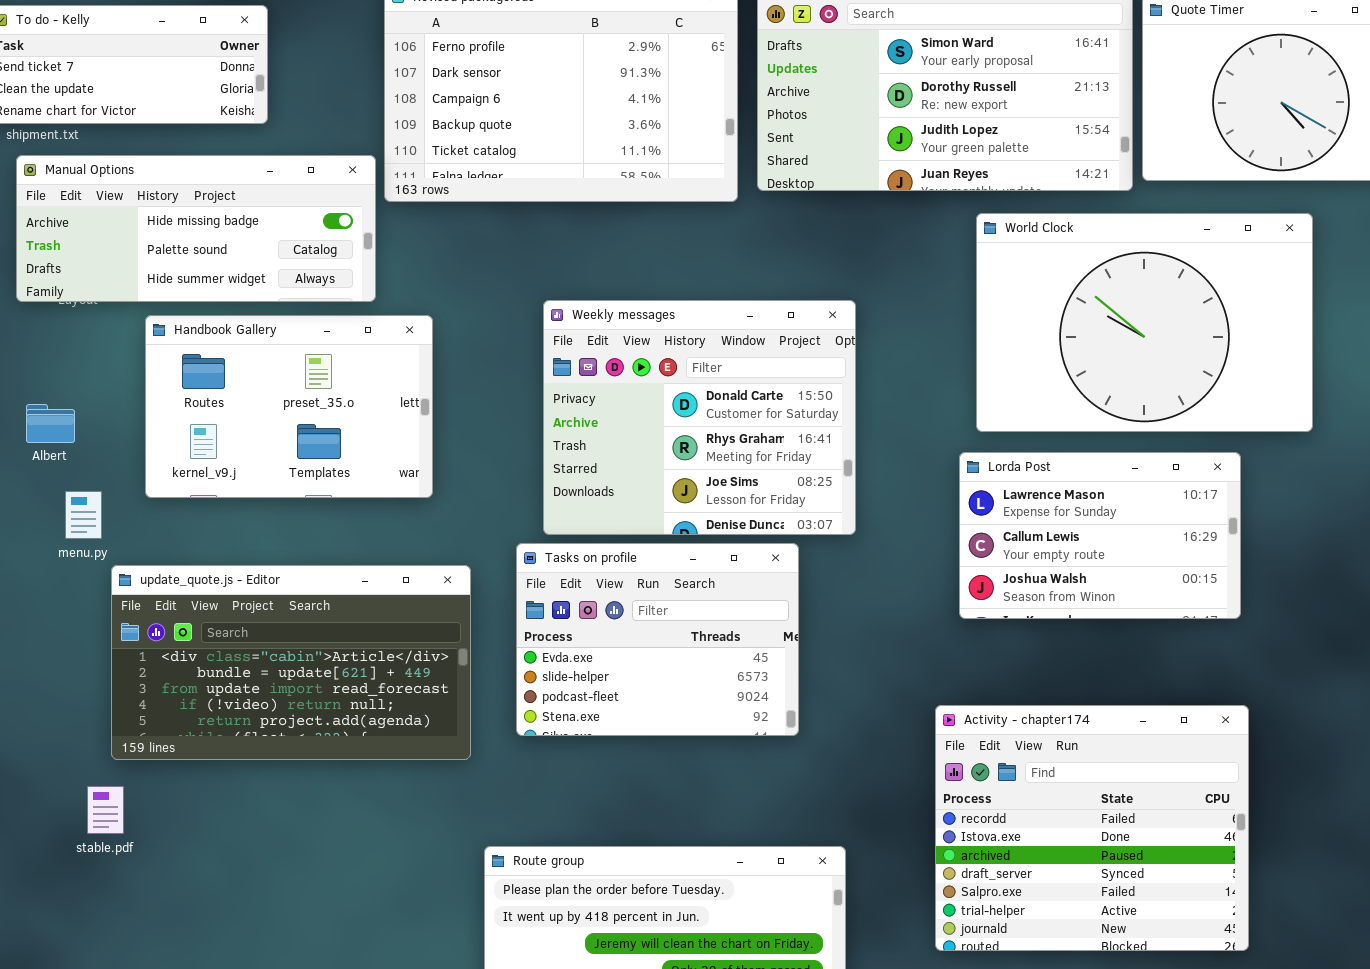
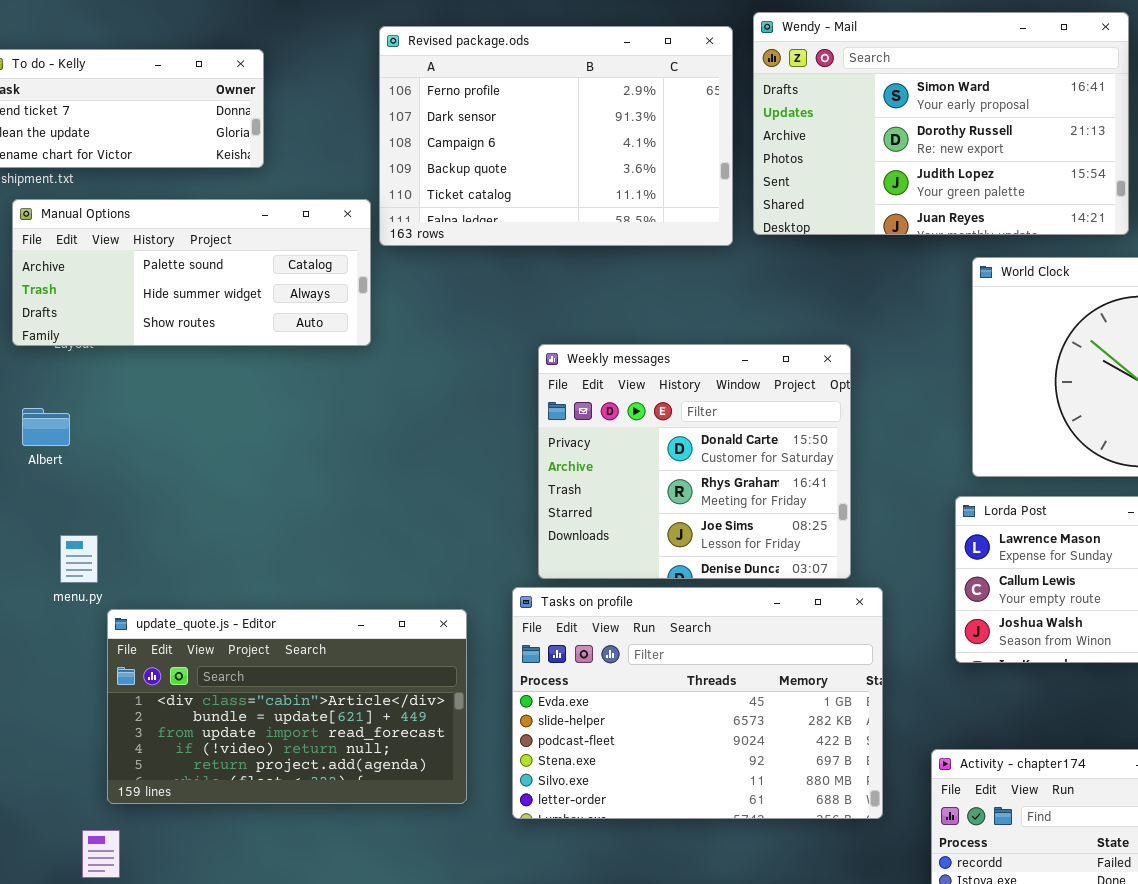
Manual Options: [16,155,376,302] -> [12,199,371,346], scrolled down 1 row
Handbook Gallery: [145,315,433,498] -> none, closed
Albert: [26,404,75,443] -> [22,408,70,446], moved
Tasks on profile: [516,543,799,736] -> [512,587,883,819], resized

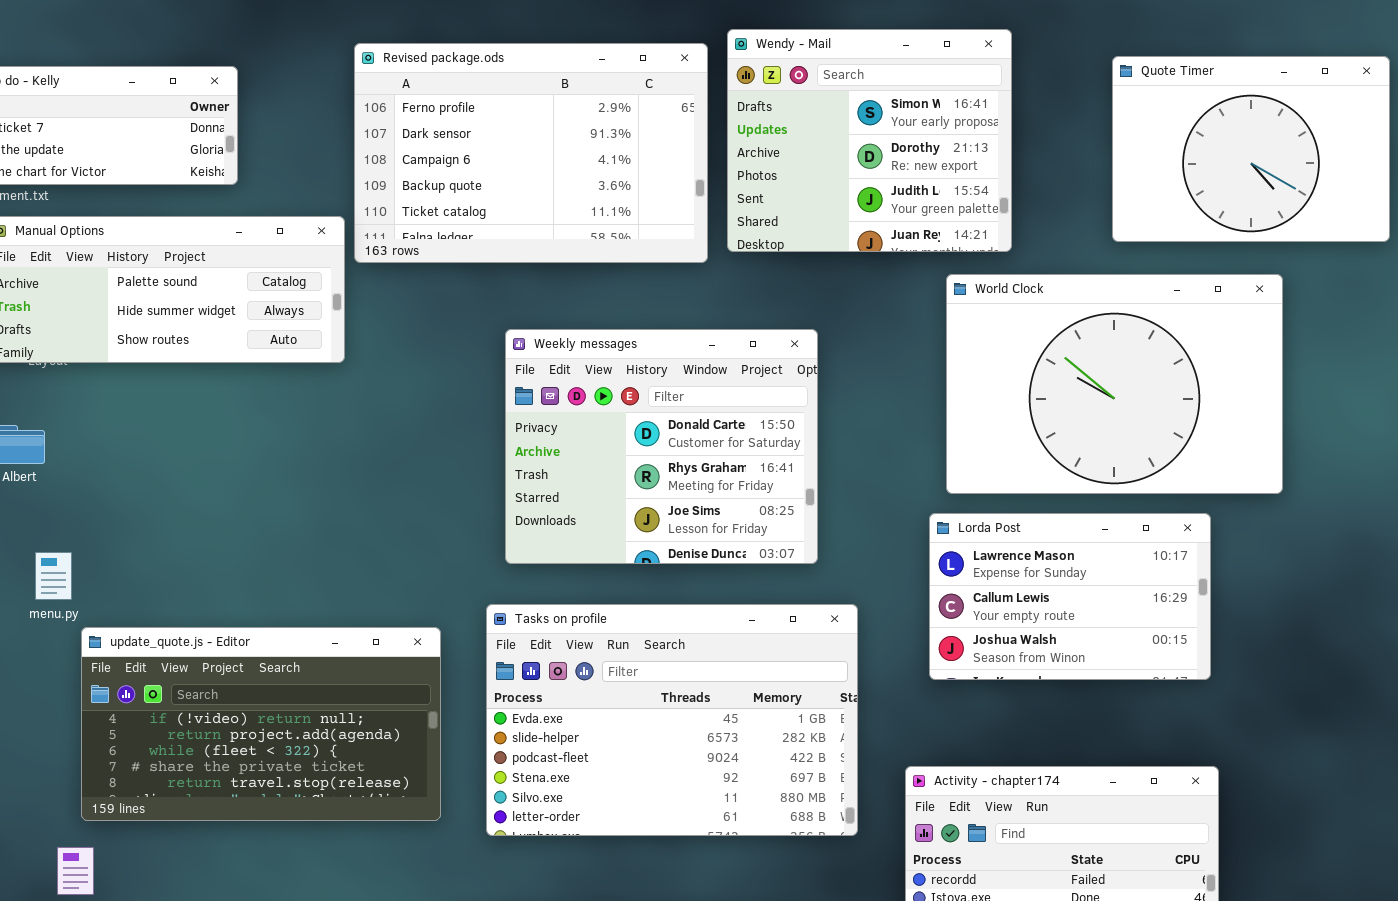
Wendy - Mail: [753,12,1129,235] -> [727,29,1012,252], resized
Weekly messages: [538,344,851,579] -> [505,329,818,564], moved
update_quote.js - Editor: [107,609,467,804] -> [81,627,441,821], scrolled down 3 rows

